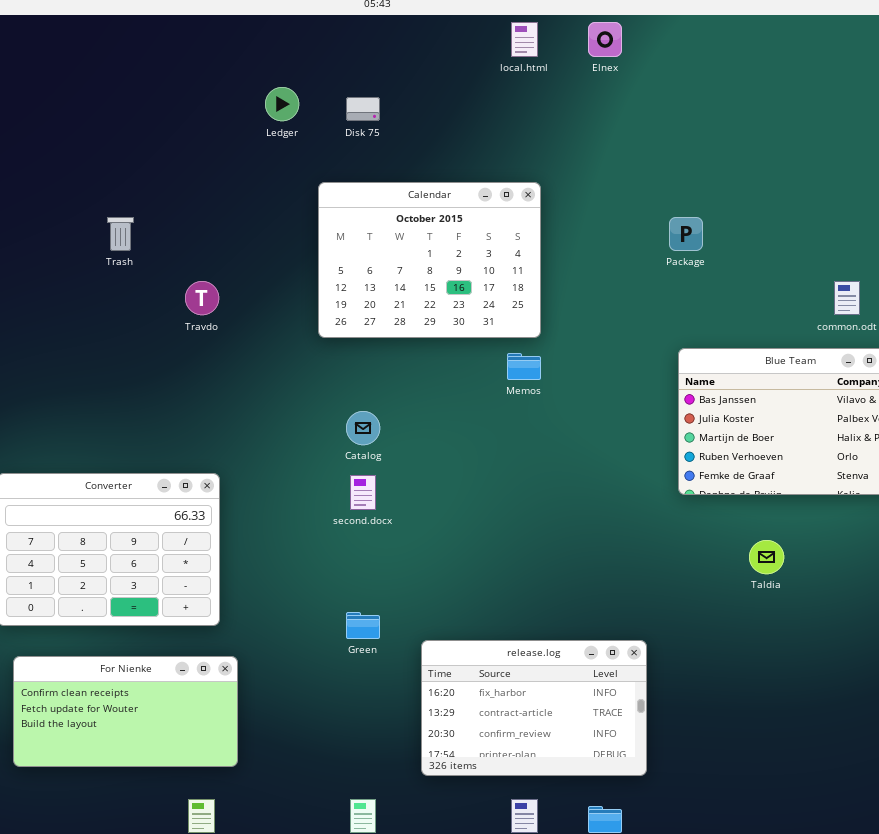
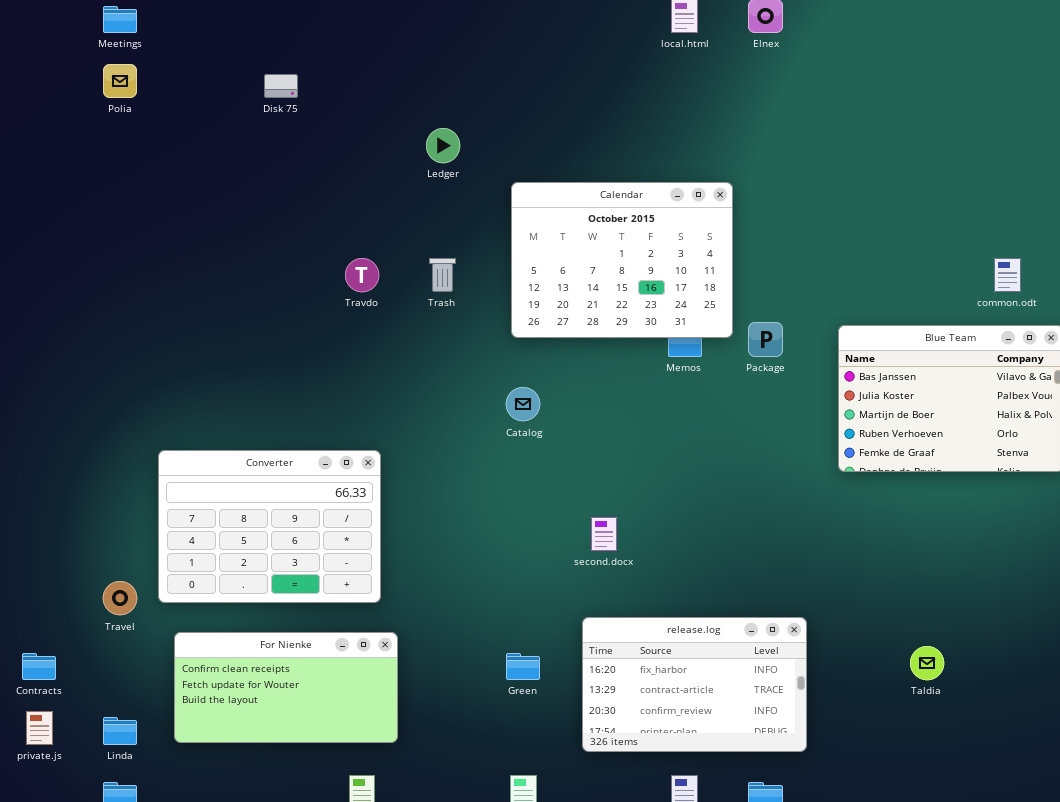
Ledger: [265,87,299,121] -> [426,128,460,163], moved
Disk 75: [346,97,380,121] -> [264,74,298,98], moved
Calendar: [318,182,541,338] -> [511,182,733,338], moved
Trash: [107,217,134,251] -> [429,258,456,292], moved
Package: [669,217,703,251] -> [748,322,783,357], moved
second.docx: [350,475,376,510] -> [591,517,617,551], moved
Taldia: [749,540,784,574] -> [910,646,944,680], moved
Green: [346,612,380,639] -> [506,653,540,680], moved

